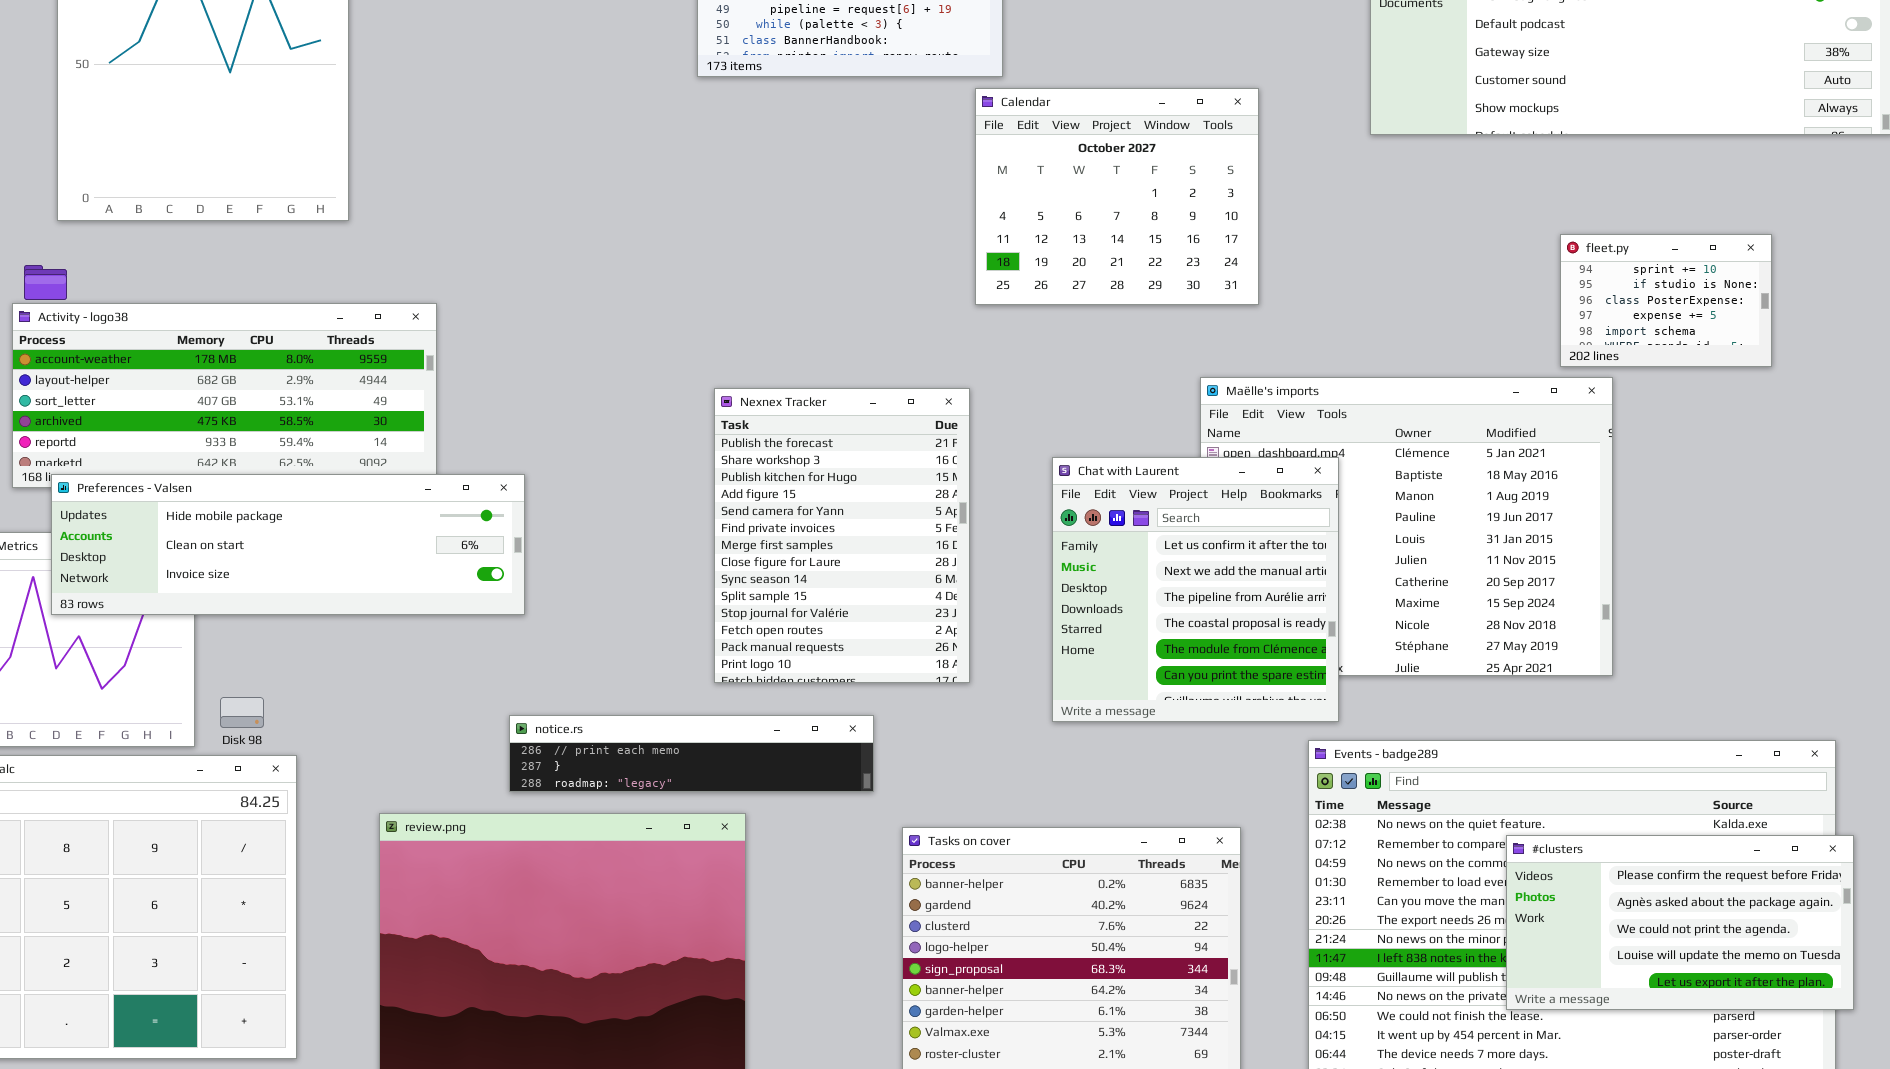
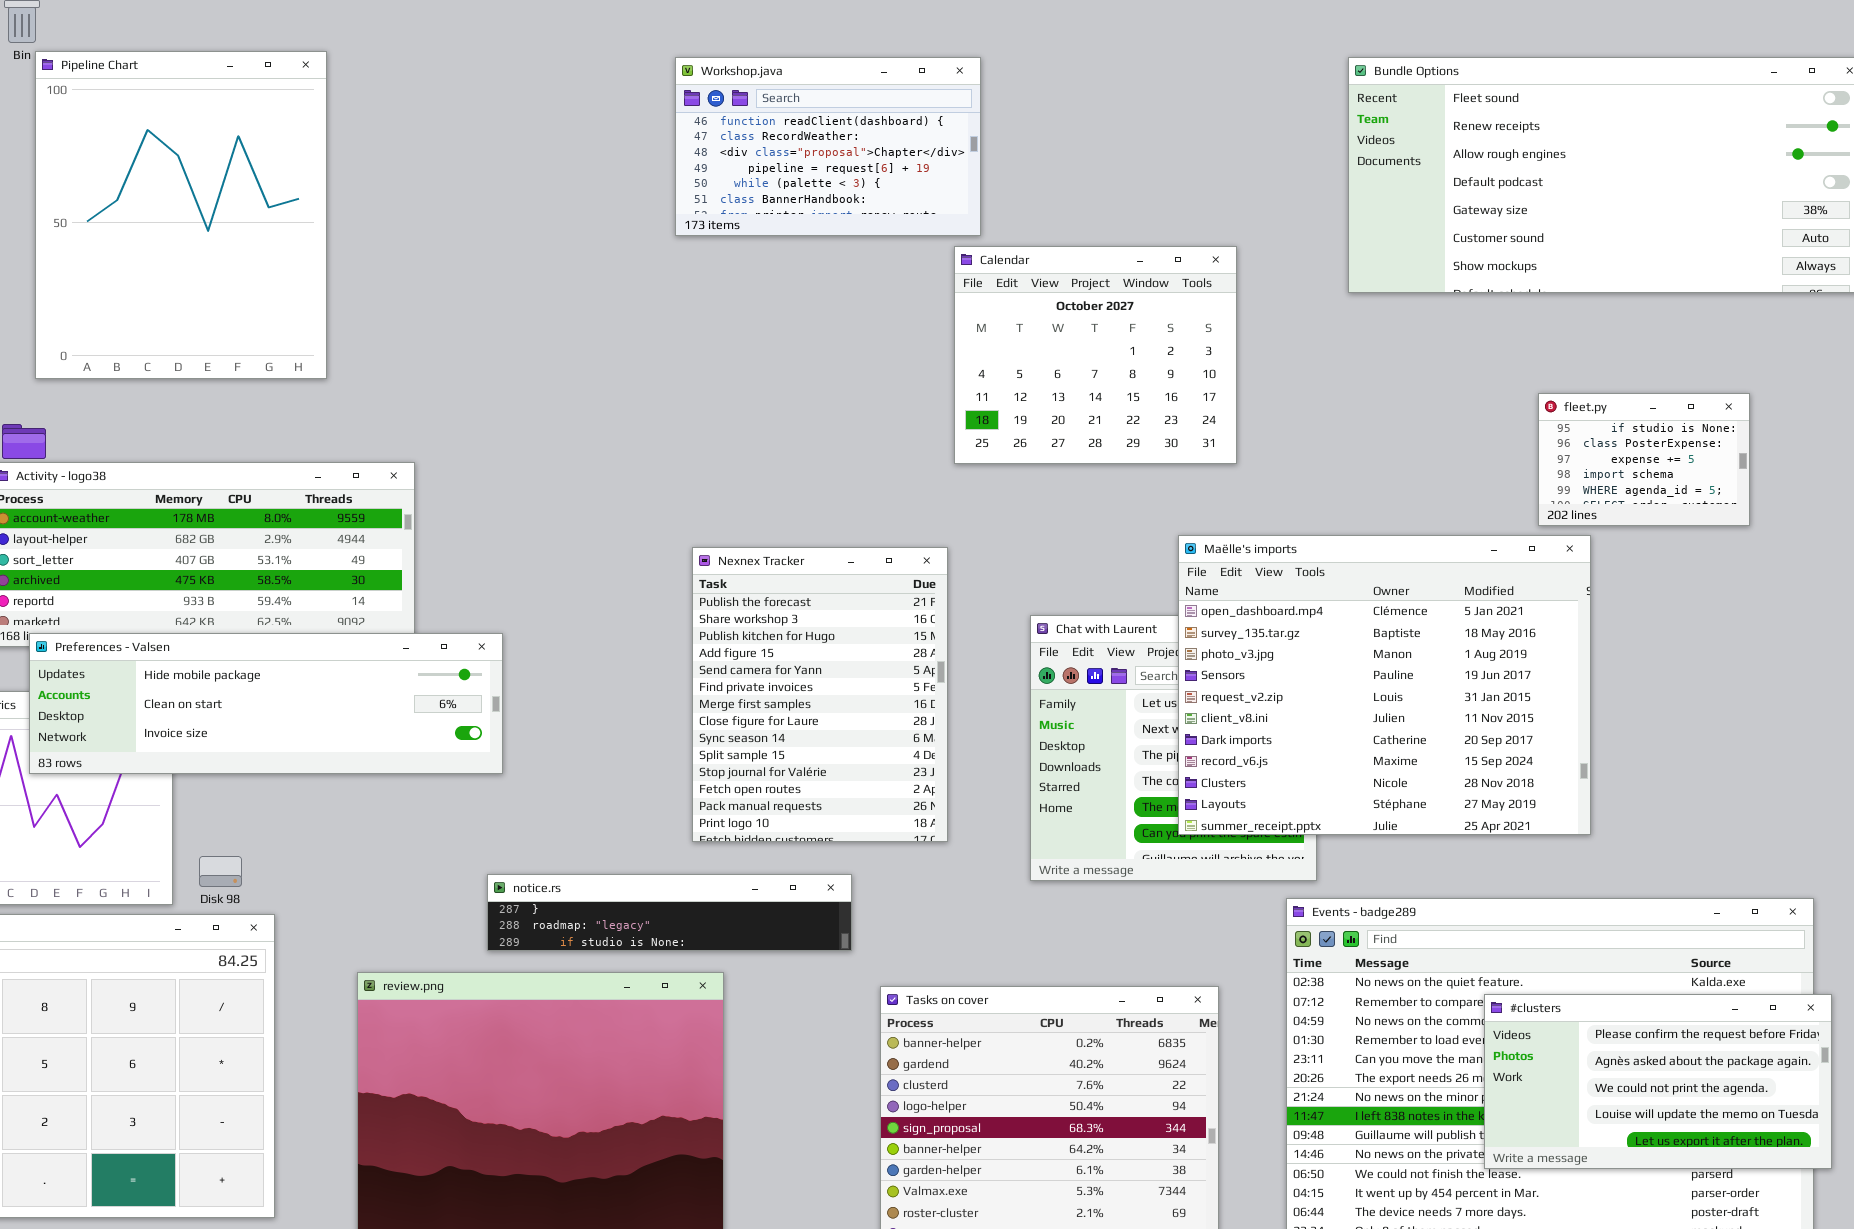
fleet.py: [1560,234,1772,367] -> [1538,393,1750,526], scrolled down 1 row
Maëlle's imports: [1200,377,1613,676] -> [1178,535,1591,835], raised
notice.rs: [509,715,874,792] -> [487,874,852,951], scrolled down 1 row

